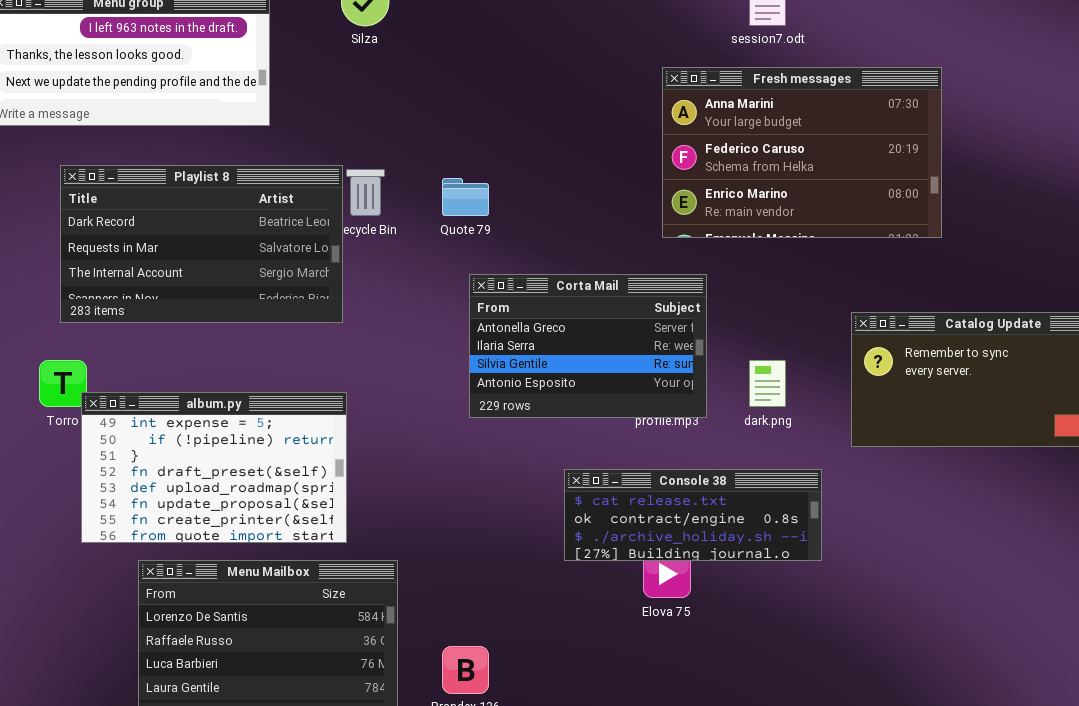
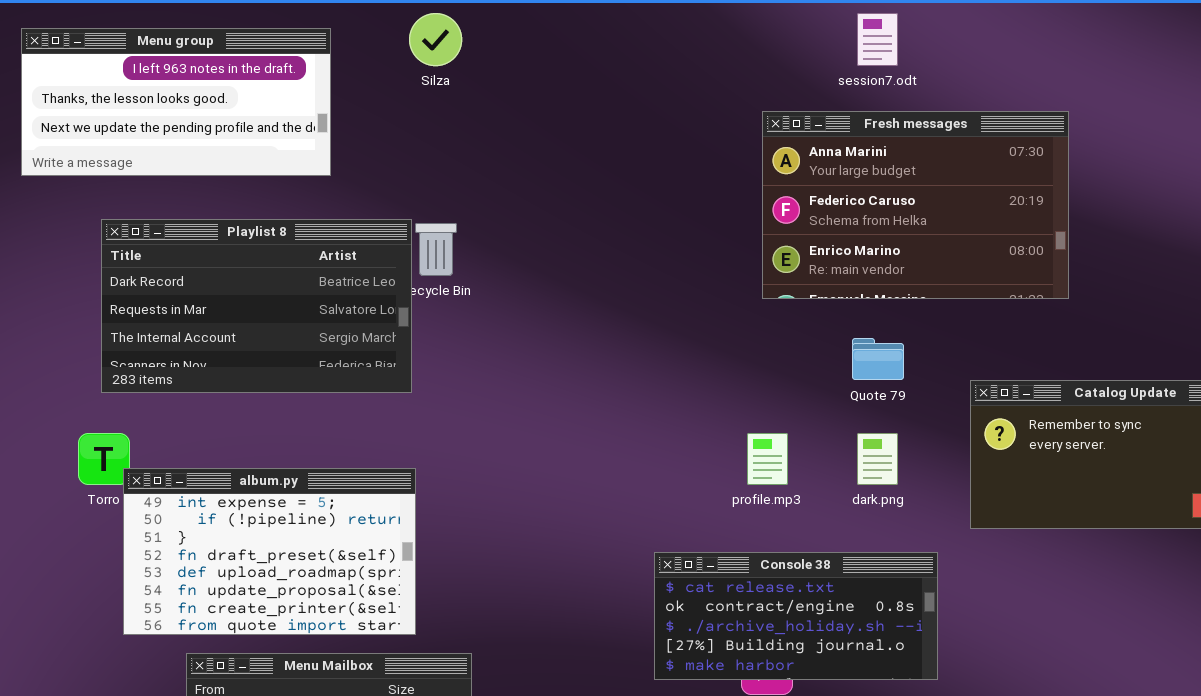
Quote 79: [442,178,489,216] -> [852,338,904,380], moved
Corta Mail: [469,274,707,418] -> none, closed
Console 38: [564,469,822,561] -> [654,552,938,680], resized

